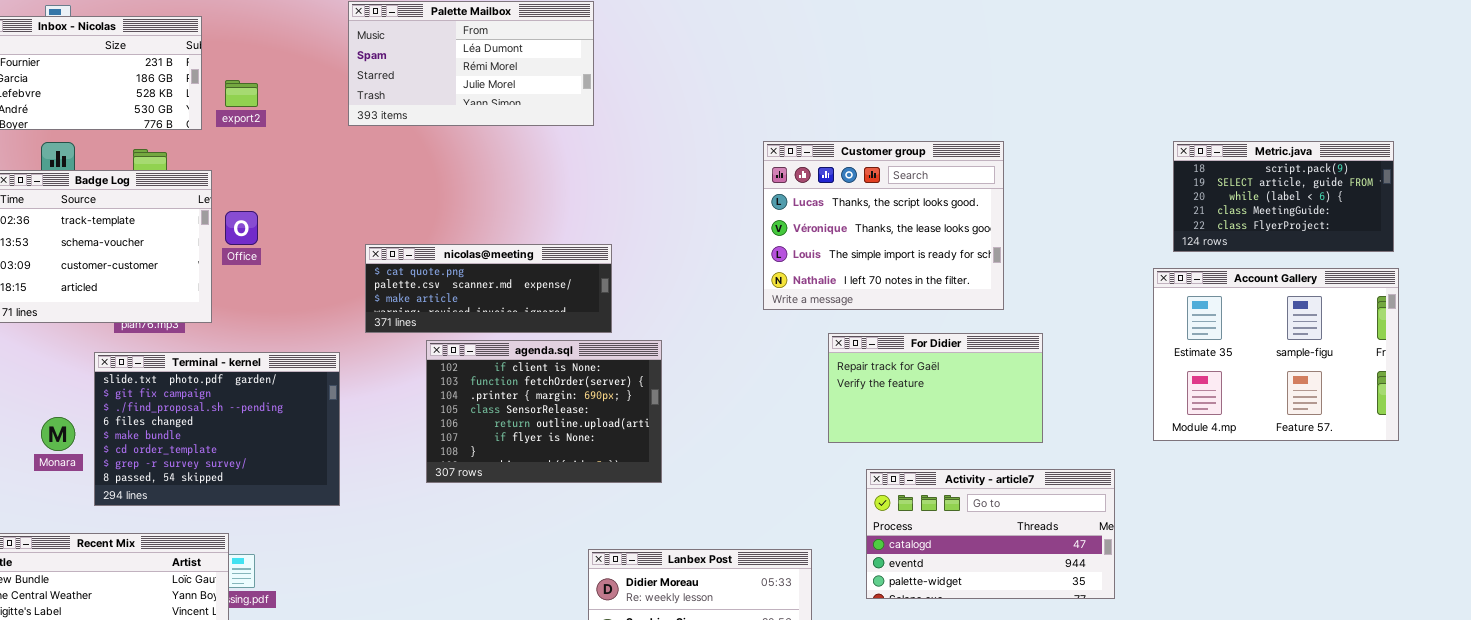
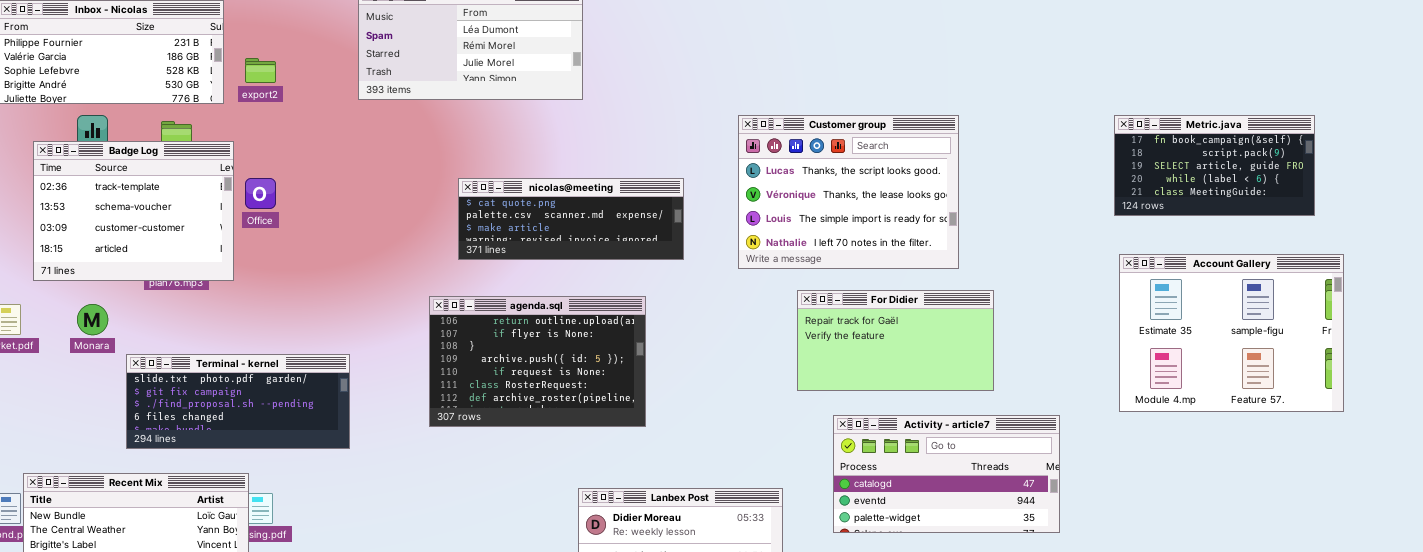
Metric.java: [1173,141,1394,252] -> [1114,115,1315,216], scrolled up 1 row
nicolas@meeting: [365,244,612,333] -> [458,178,684,260], moved
Account Gallery: [1153,268,1399,441] -> [1119,254,1344,412], moved
agenda.sql: [426,340,662,483] -> [429,296,646,427], scrolled down 4 rows
Terminal - kernel: [94,352,340,506] -> [126,354,350,449], resized
Monara: [41,417,75,451] -> [77,304,108,335], moved

